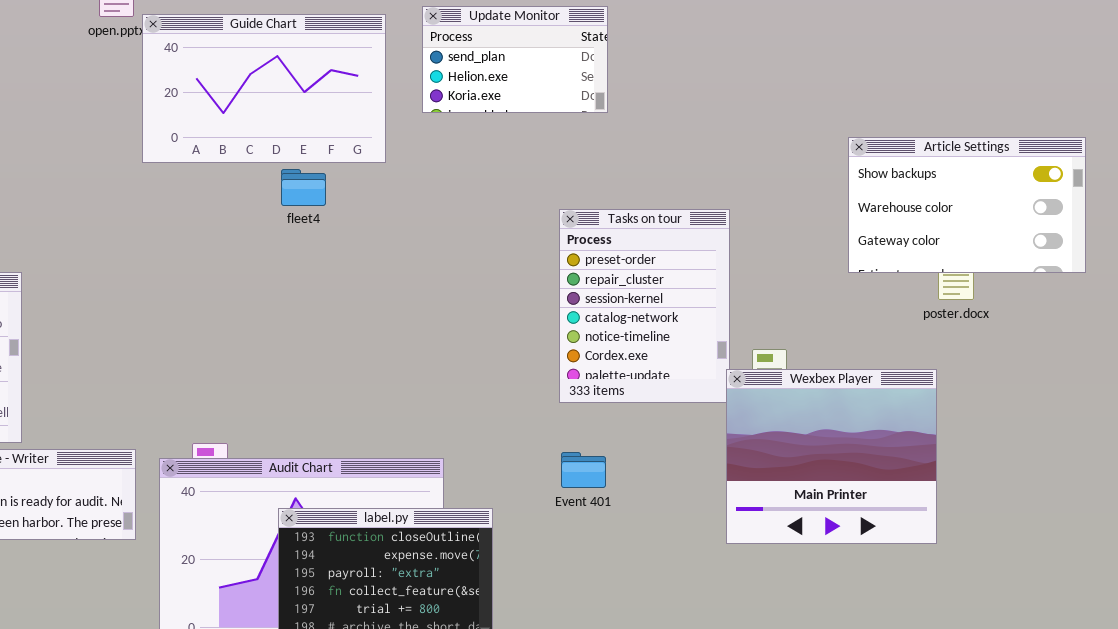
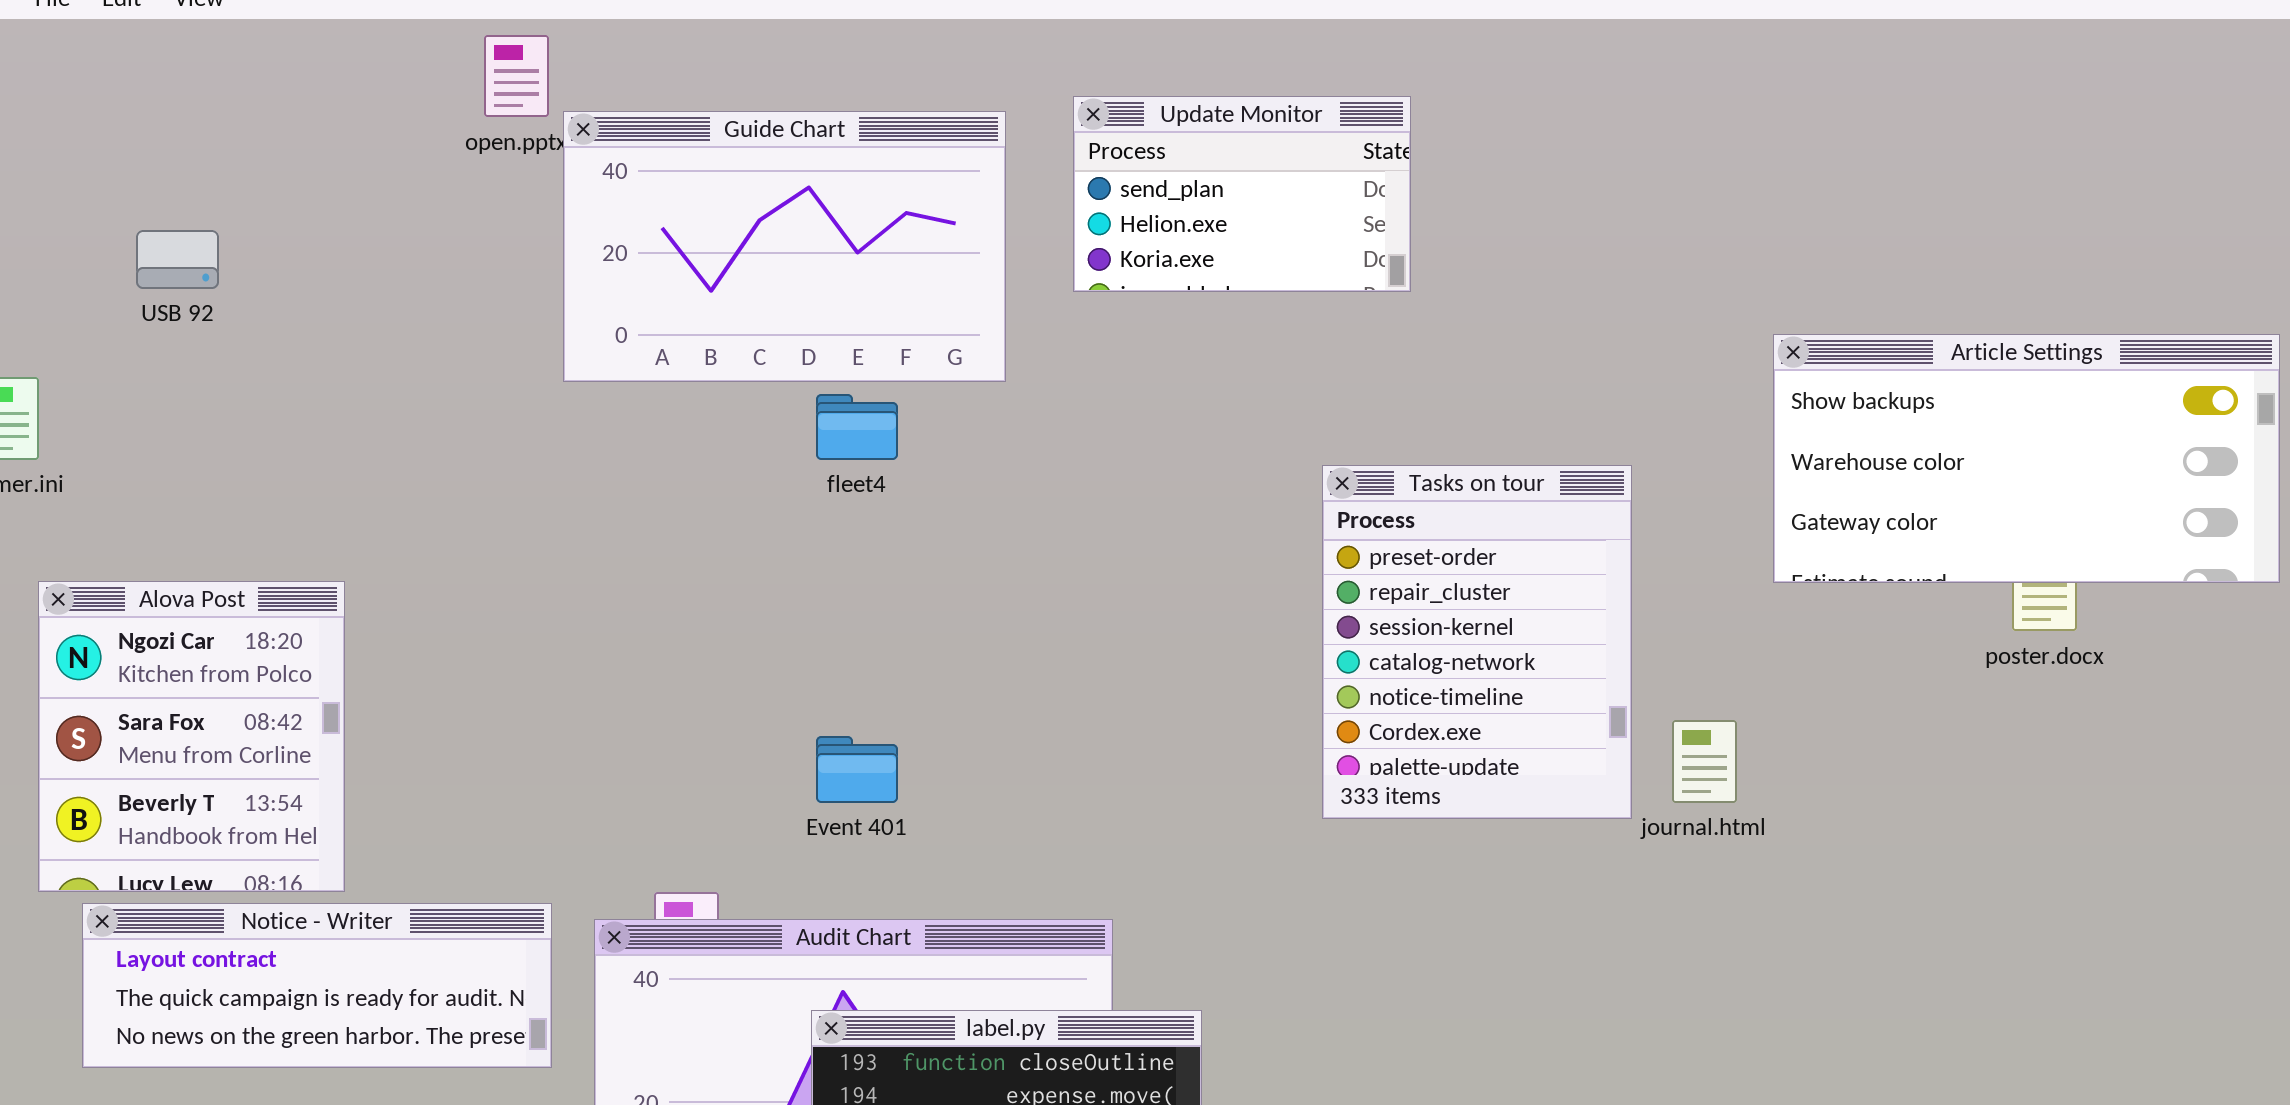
Article Settings: [848,137,1086,273] -> [1773,334,2280,583], resized
Wexbex Player: [726,369,937,544] -> none, closed
Event 401: [561,452,606,488] -> [816,736,898,803], moved

